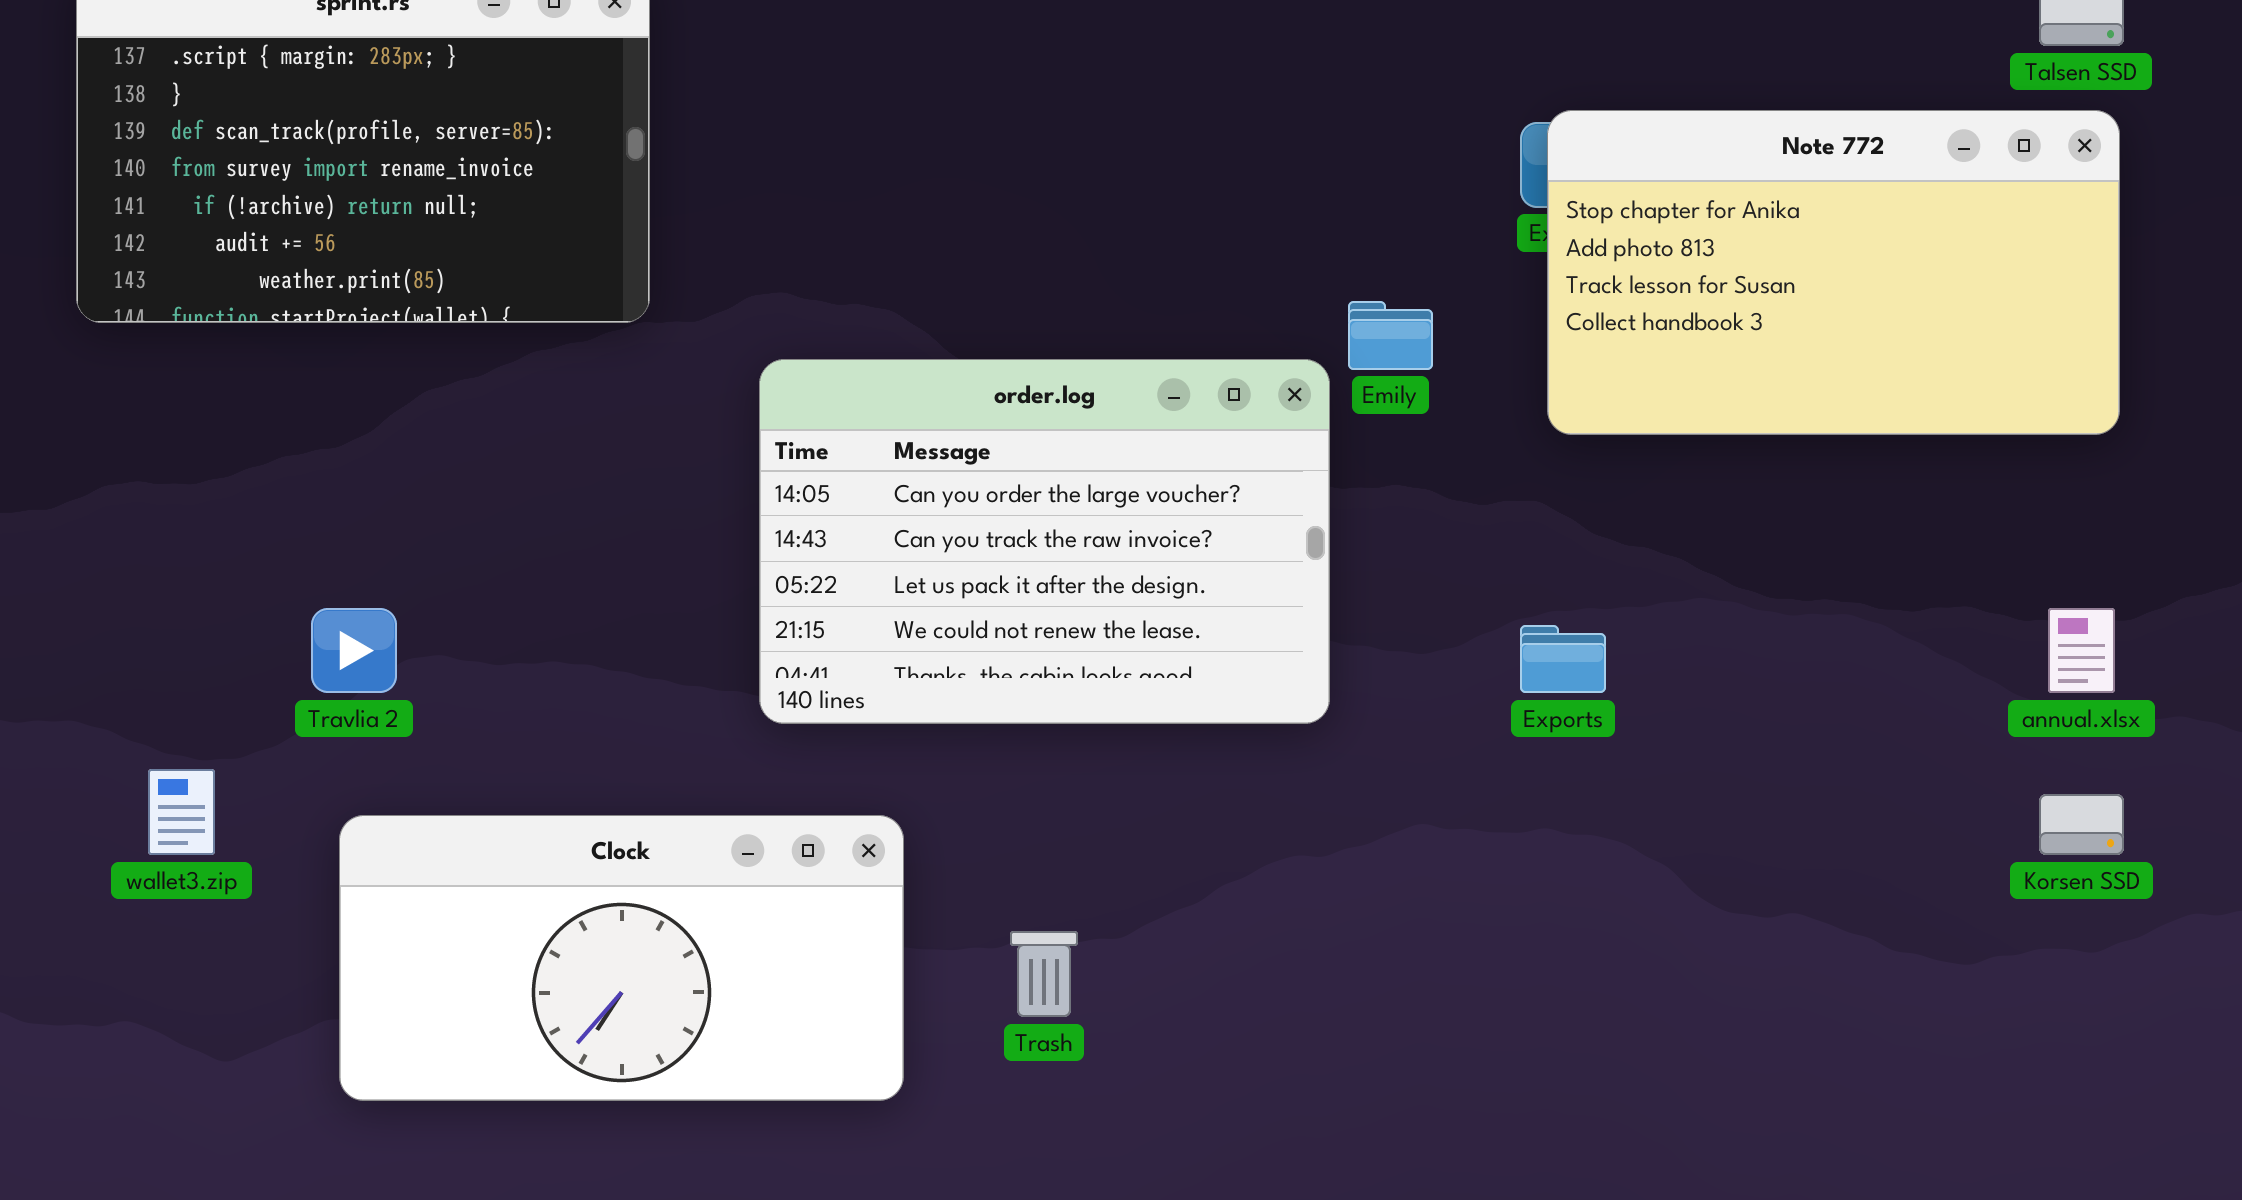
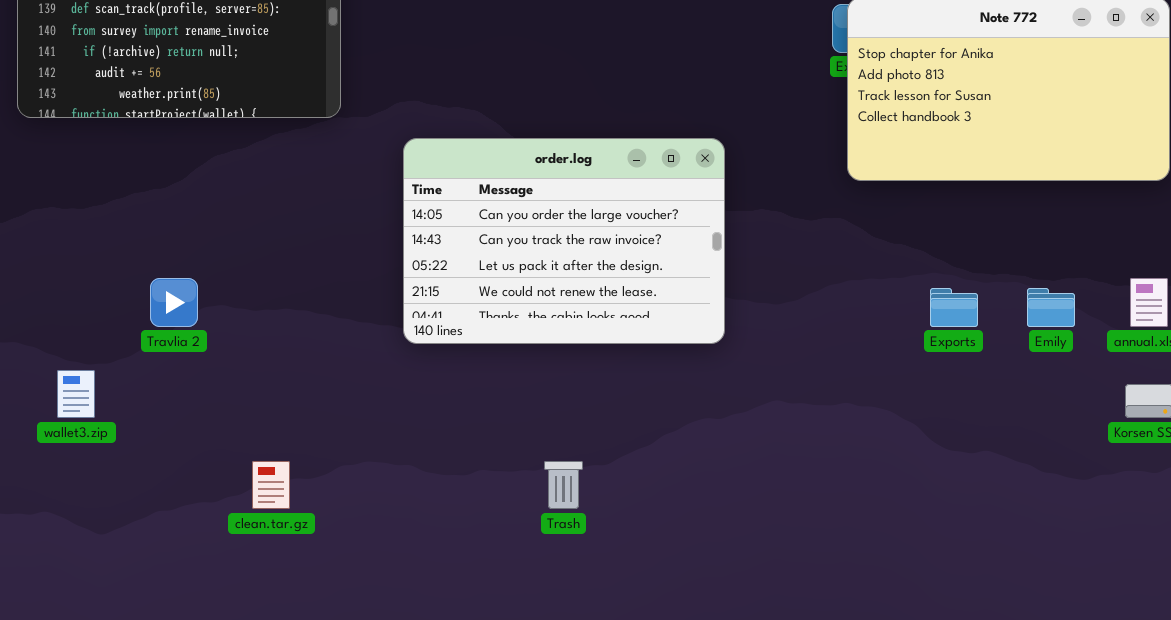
Emily: [1348,301,1433,370] -> [1027,288,1075,327], moved
Exports: [1520,625,1606,693] -> [930,288,978,327], moved
Clock: [339,815,904,1101] -> none, closed

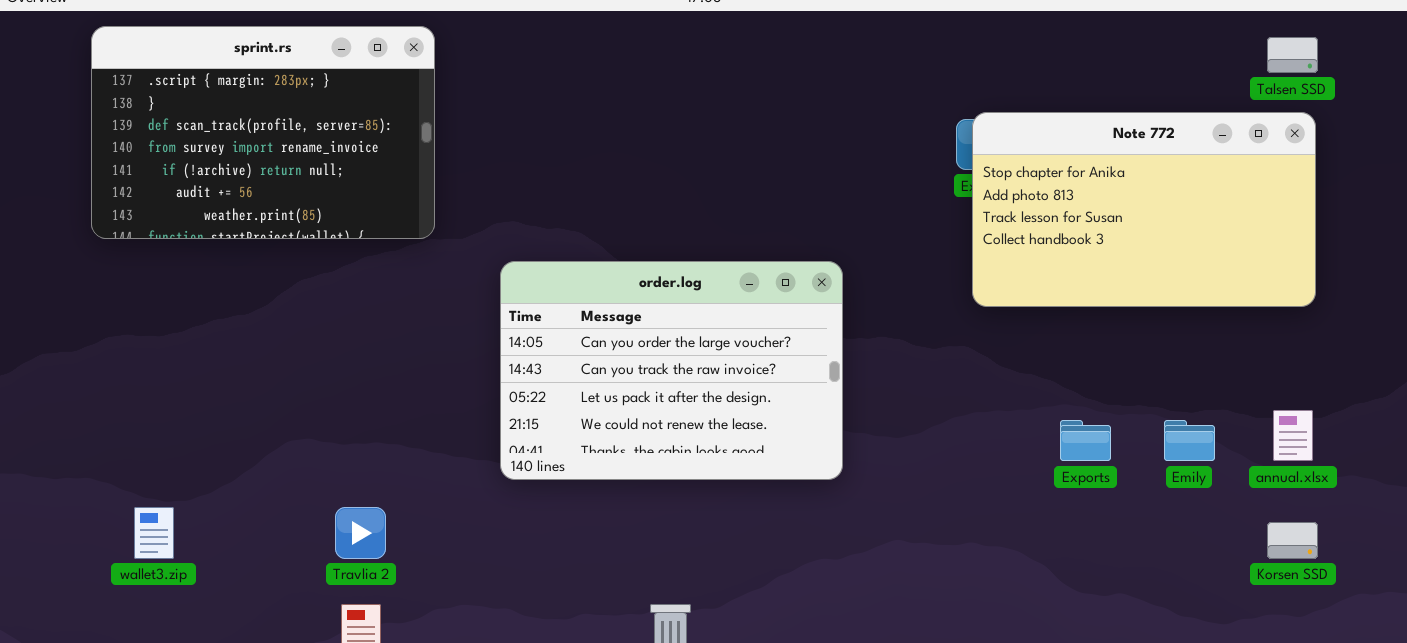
Travlia 2: [150,278,198,327] -> [335,507,386,559], moved

